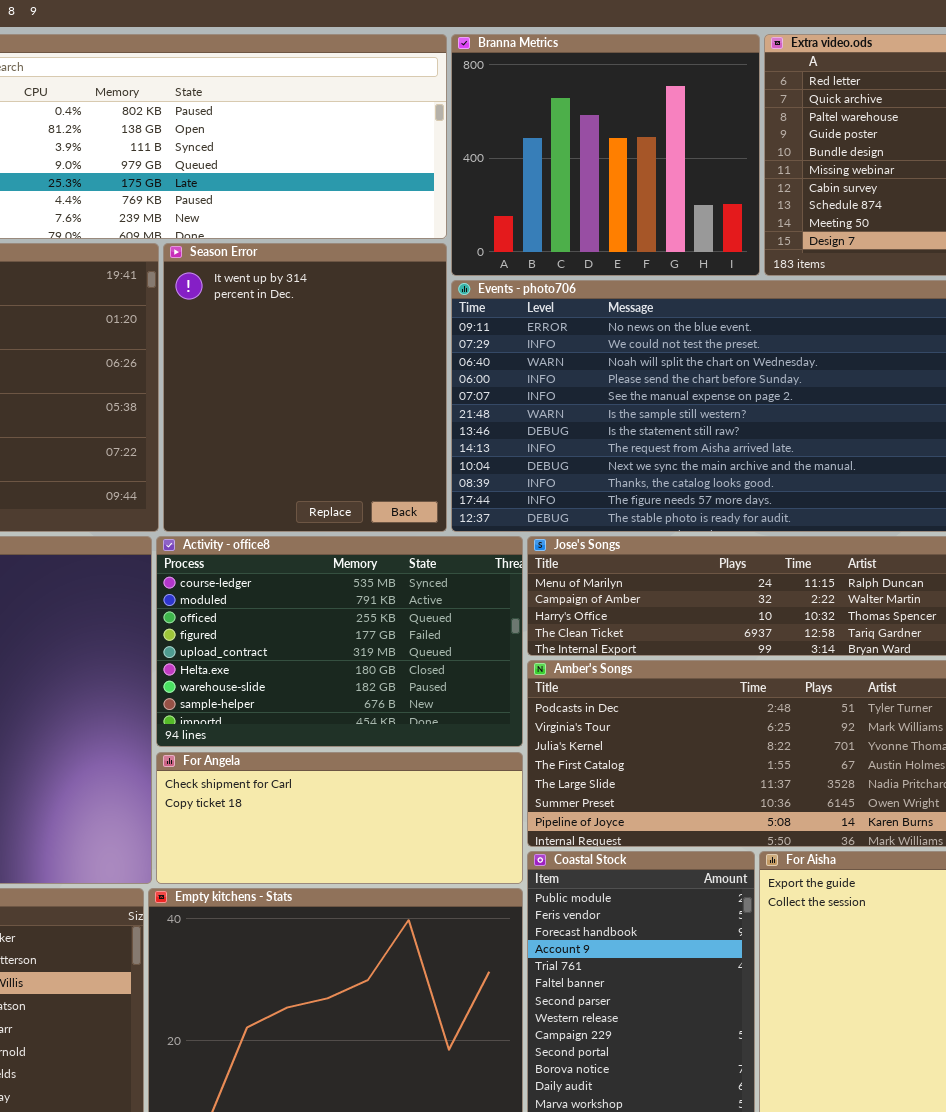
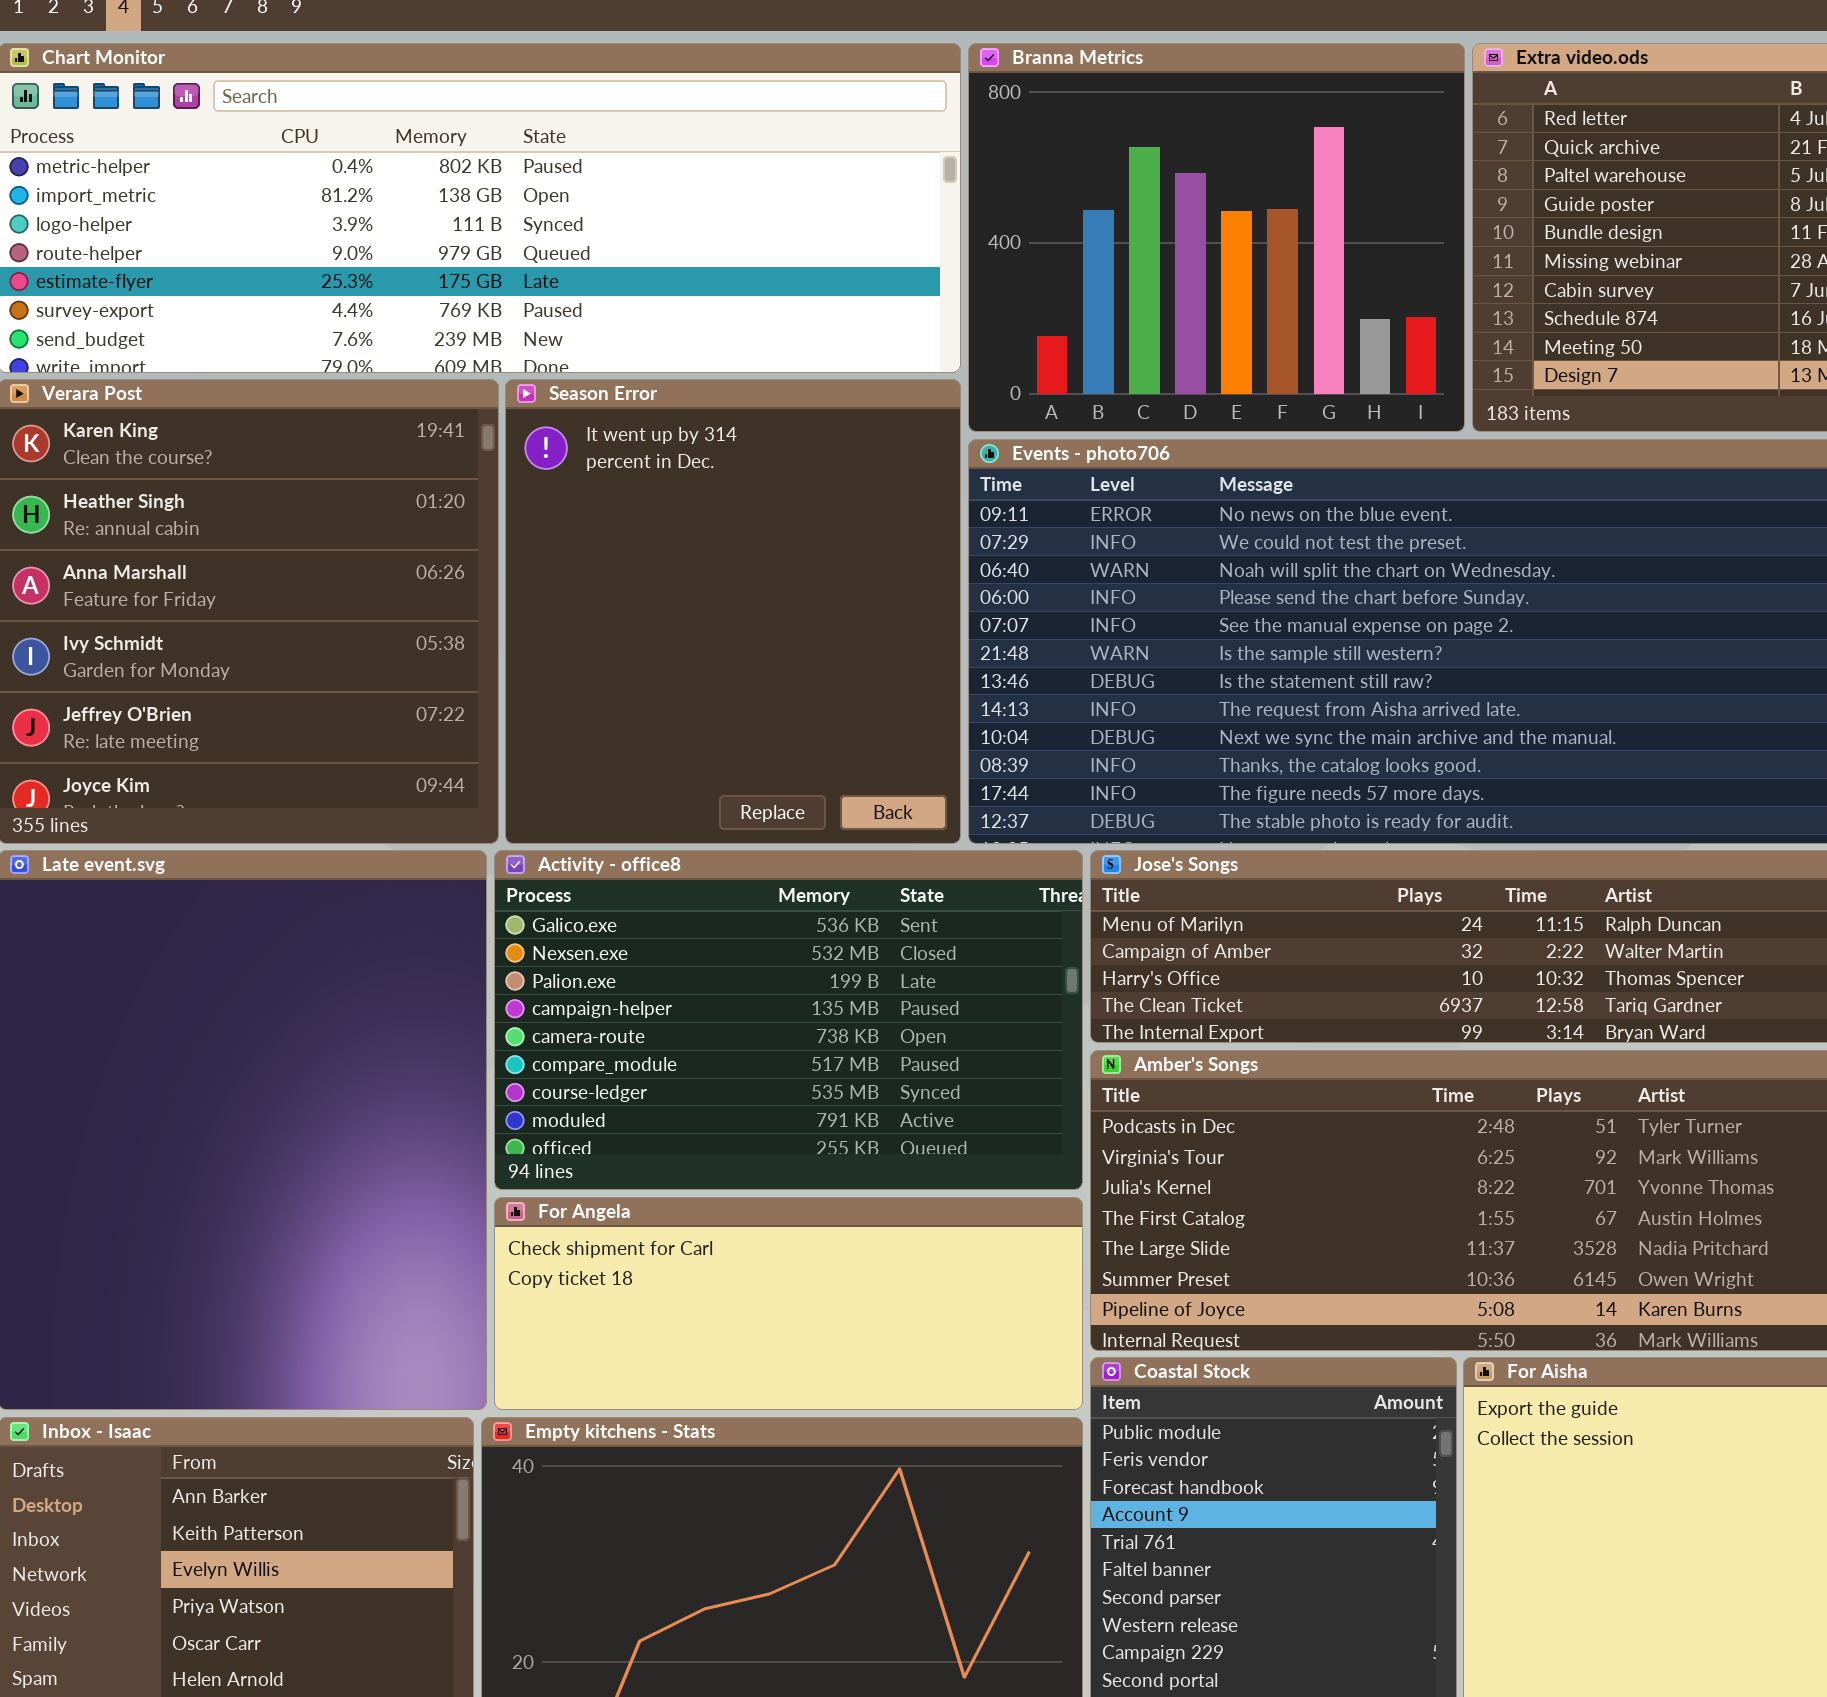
Activity - office8: [156,536,523,747] -> [494,850,1083,1190], scrolled up 6 rows

